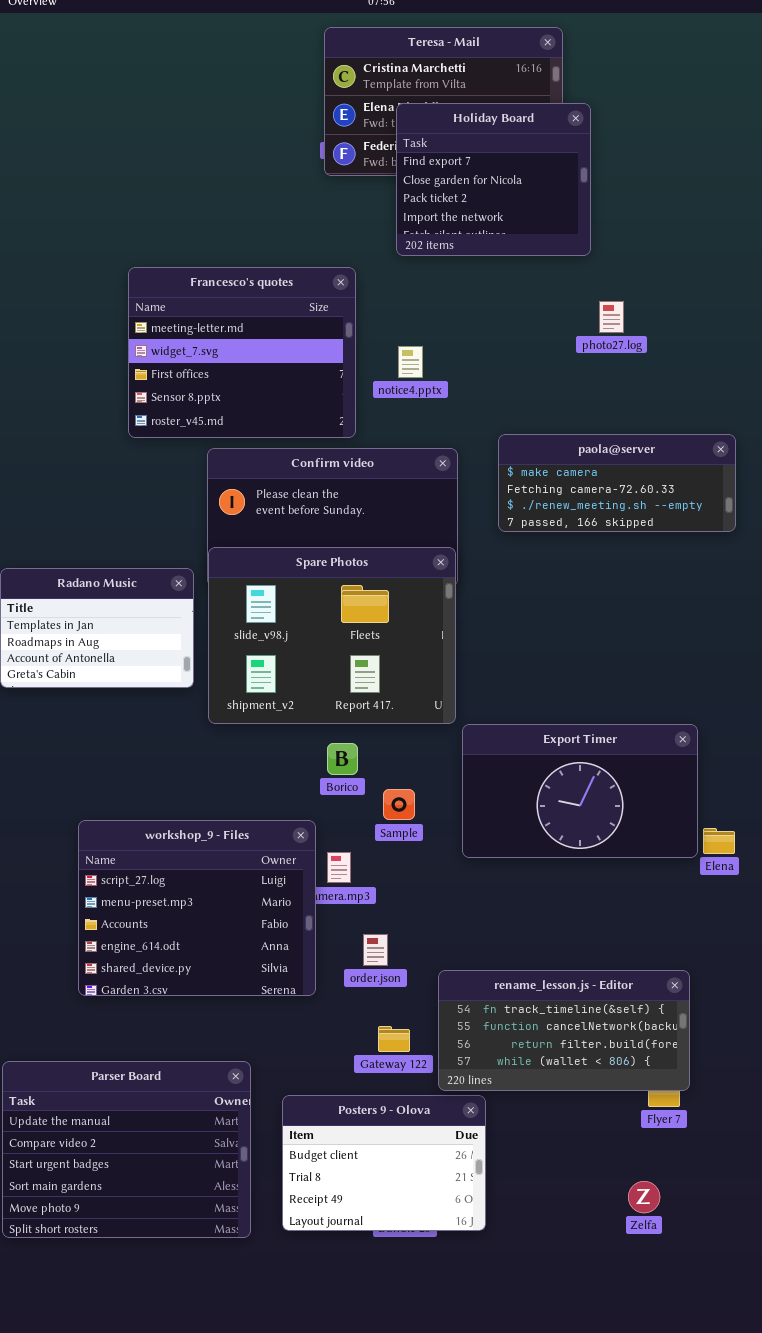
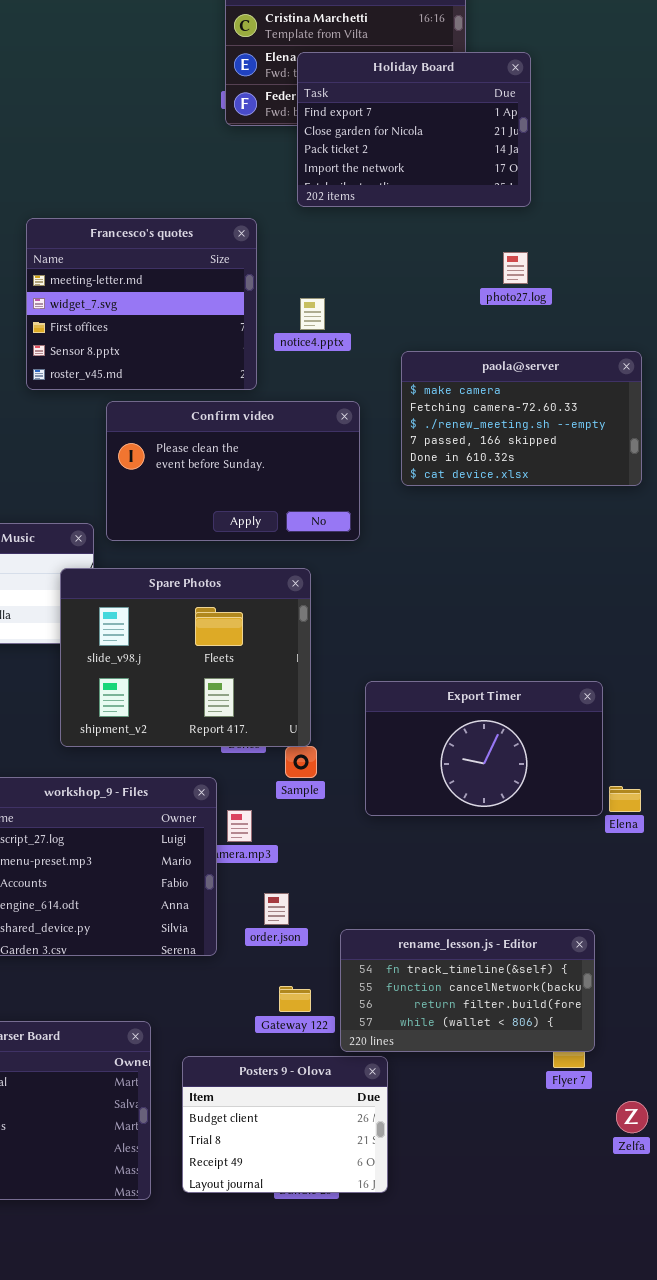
Holiday Board: [396,103,591,256] -> [297,52,531,207], resized
paola@server: [498,434,736,532] -> [401,351,642,486], resized
Spare Photos: [208,547,456,724] -> [60,568,311,747], moved
Zelfa: [628,1181,660,1213] -> [616,1101,648,1133], moved

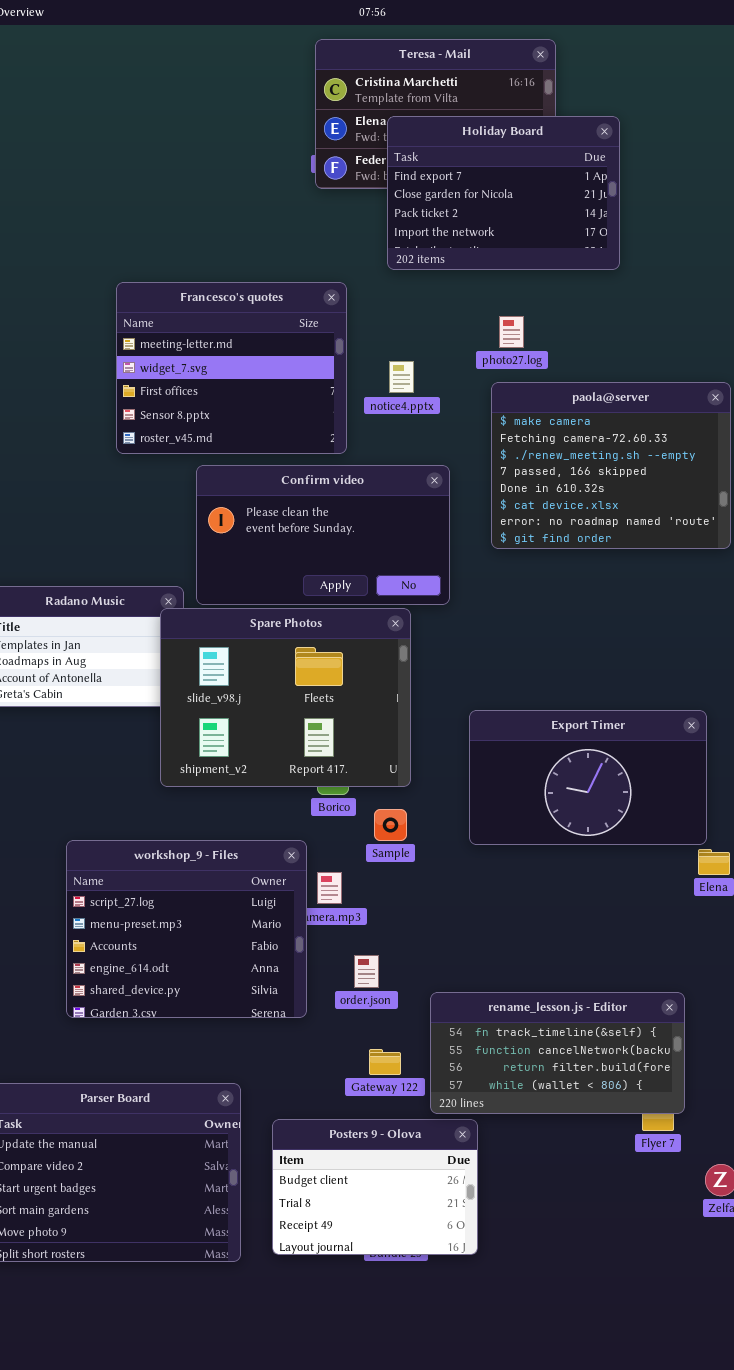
photo27.log: [503,252,528,284] -> [499,316,524,348], moved
paola@server: [401,351,642,486] -> [491,382,731,549], resized
Spare Photos: [60,568,311,747] -> [160,608,411,787], moved
Export Timer: [365,681,603,816] -> [469,710,707,845], moved

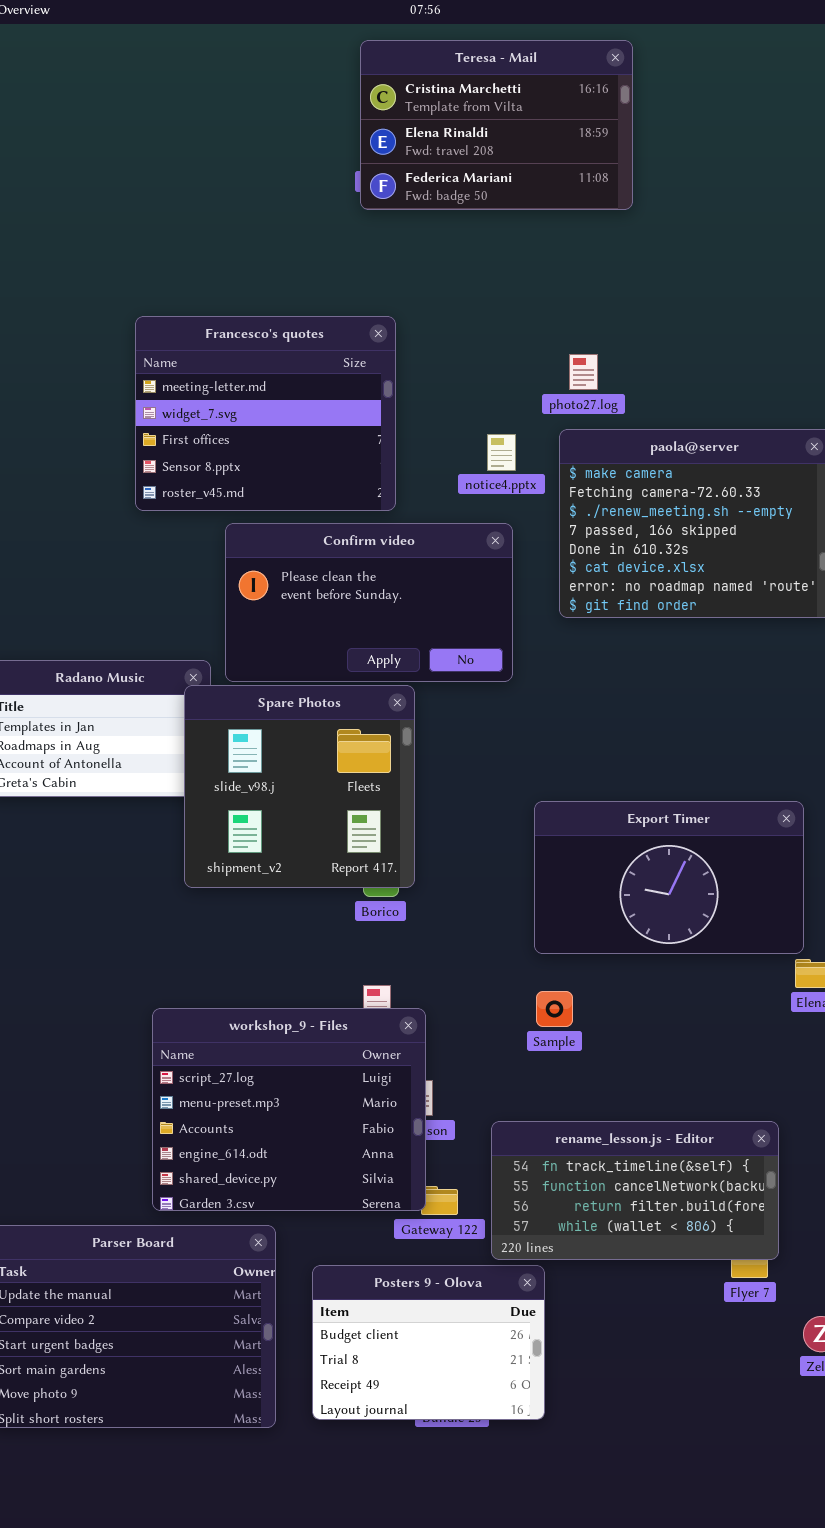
Holiday Board: [387,116,620,270] -> none, closed
notice4.pptx: [389,361,414,393] -> [487,434,516,471], moved
Spare Photos: [160,608,411,787] -> [184,685,415,888], resized
Sample: [374,809,407,841] -> [536,991,573,1027], moved
workshop_9 - Files: [66,840,307,1018] -> [152,1008,426,1211], moved

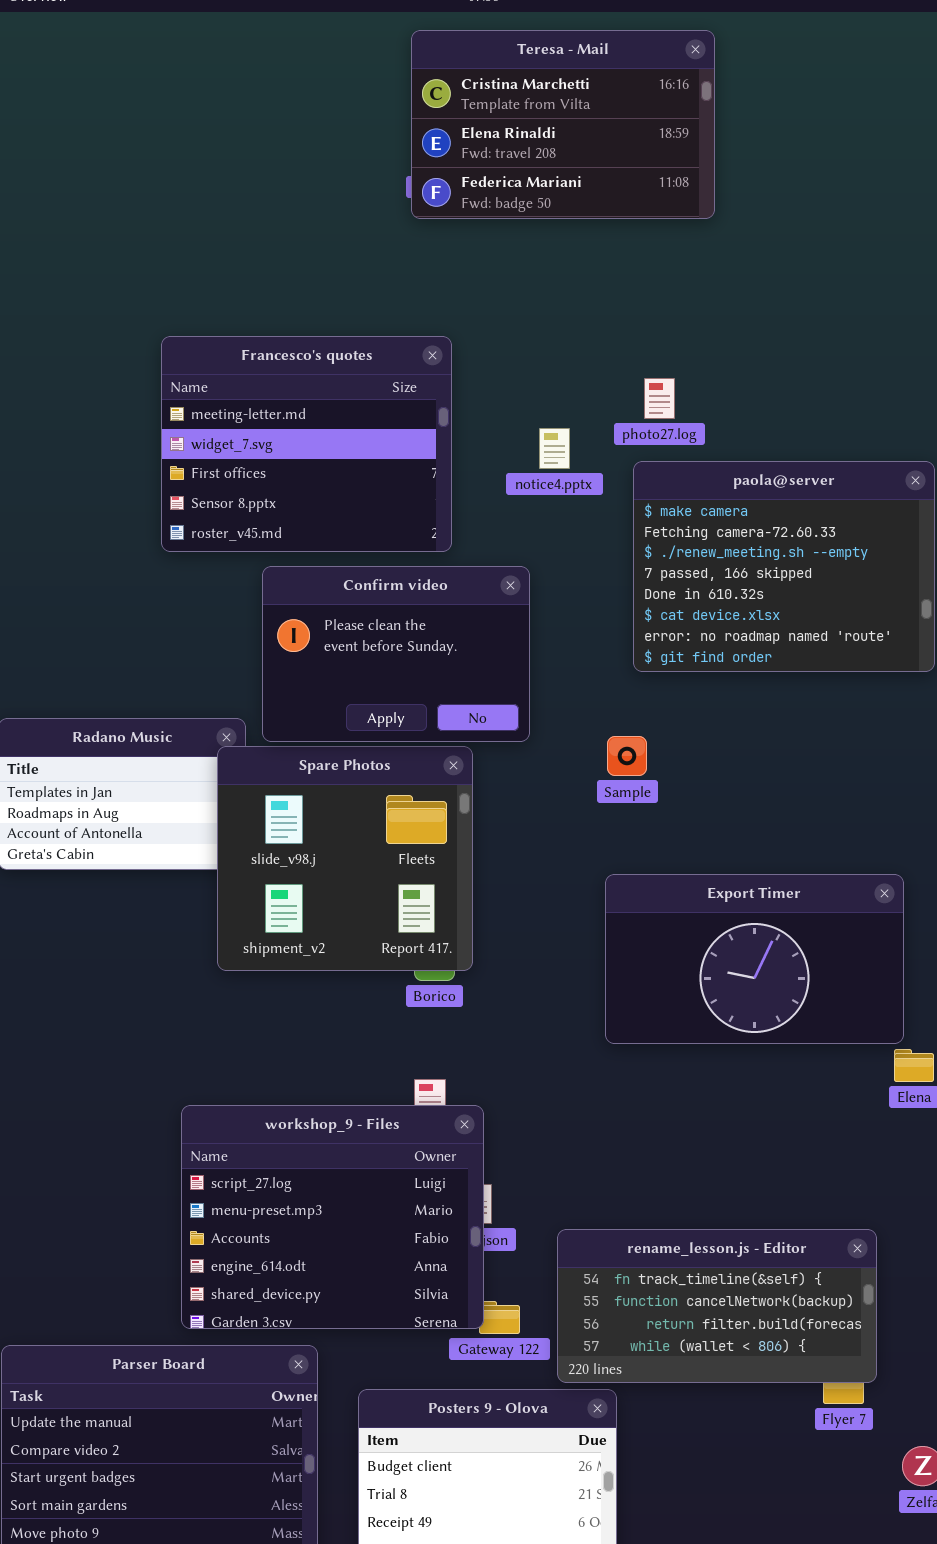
notice4.pptx: [487,434,516,471] -> [539,428,570,469], moved
Confirm video: [225,523,513,682] -> [262,566,530,742], resized
Sample: [536,991,573,1027] -> [607,736,647,776], moved

